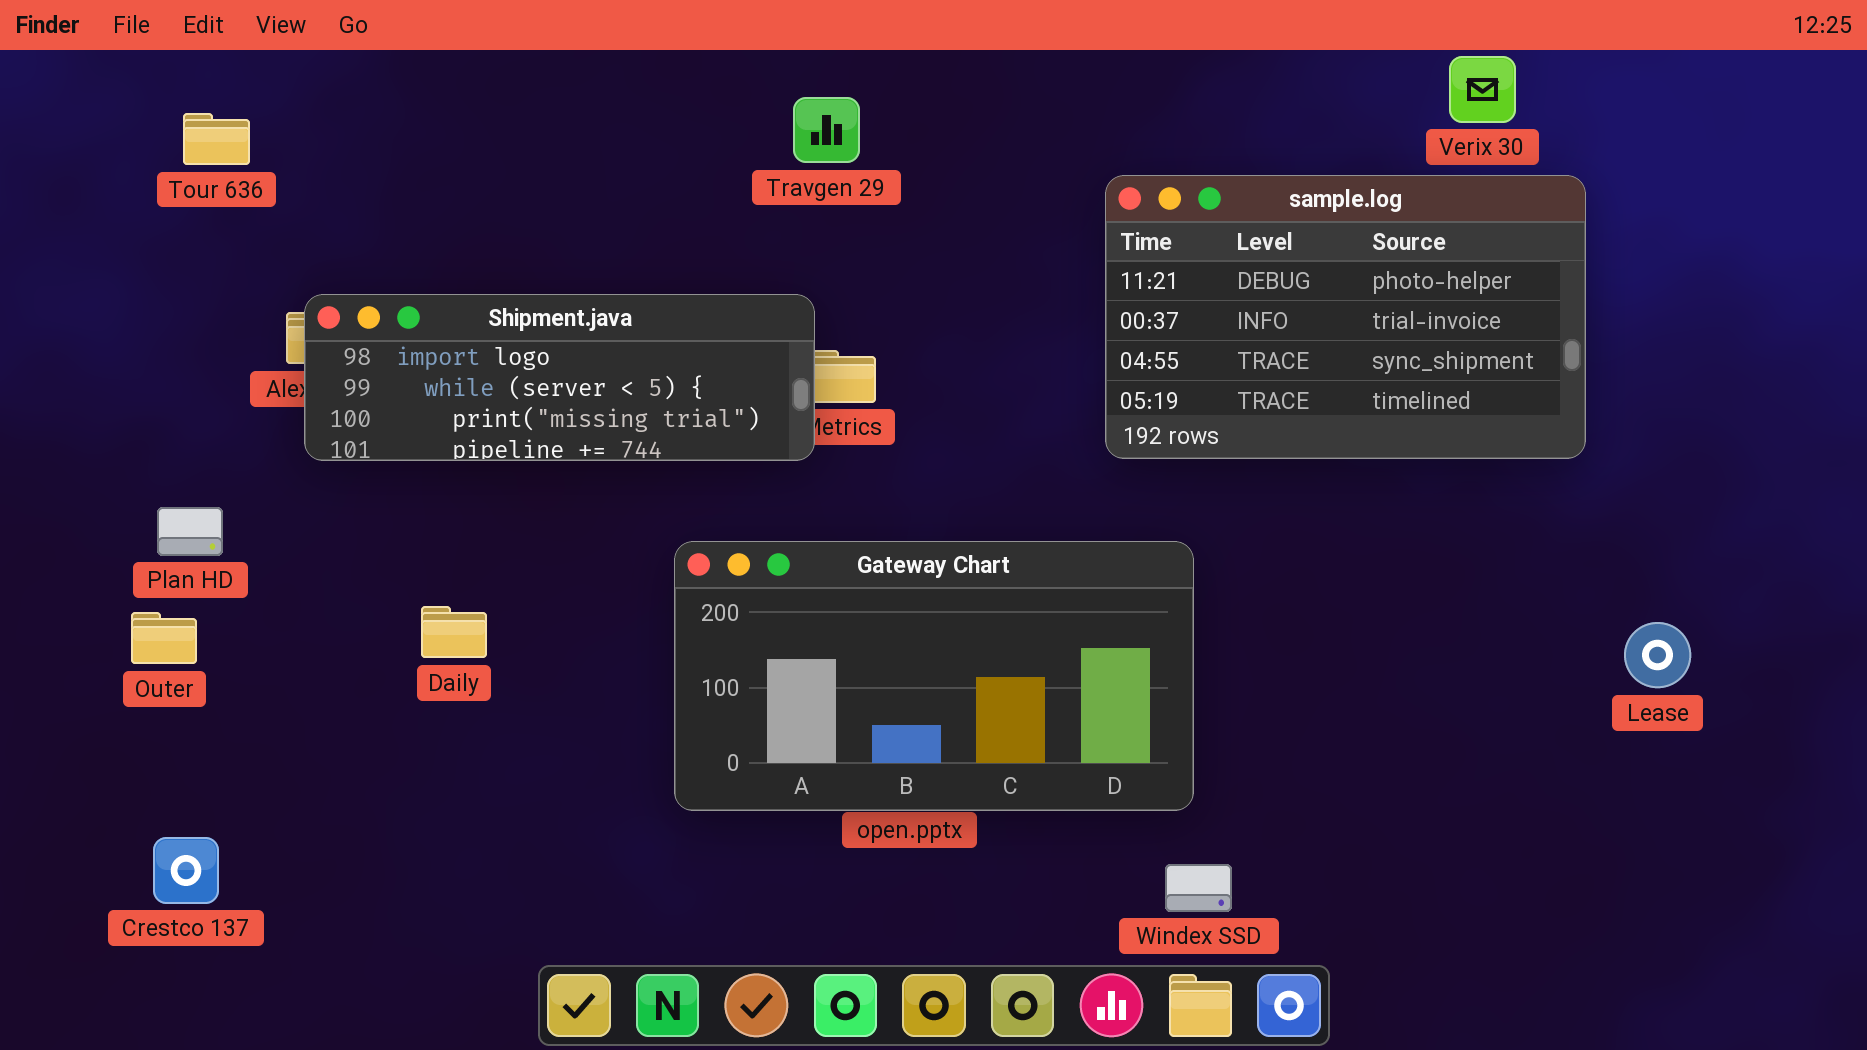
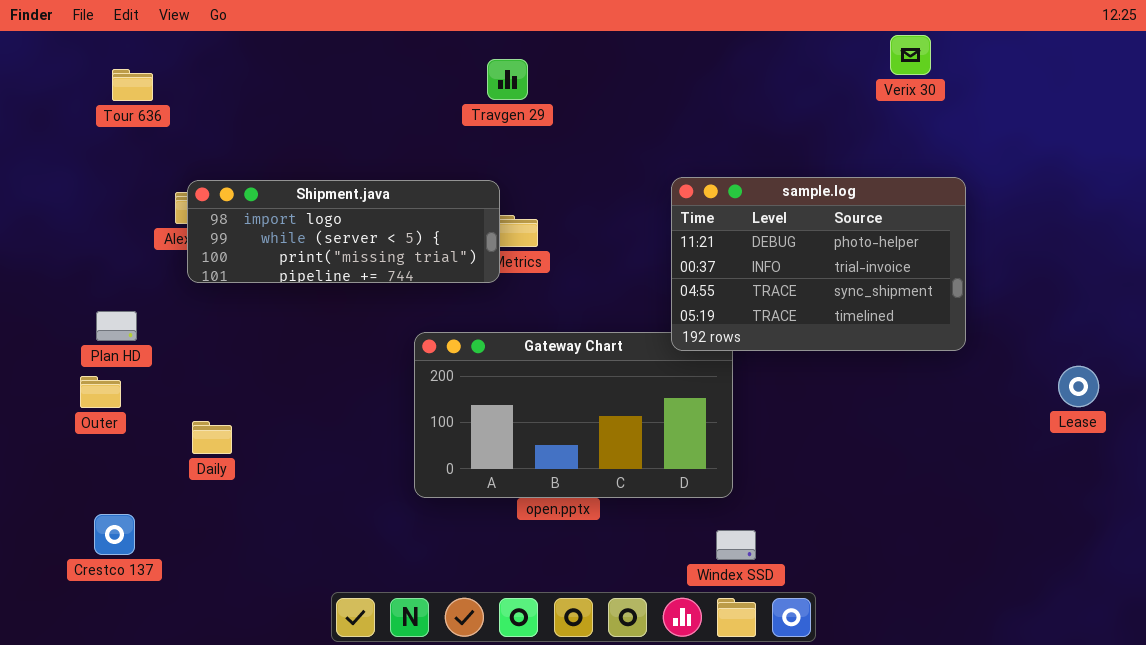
sample.log: [1105,175,1586,459] -> [671,177,966,351], moved
Daily: [421,606,487,658] -> [192,421,232,454], moved
Lease: [1624,622,1691,688] -> [1058,366,1099,407], moved

